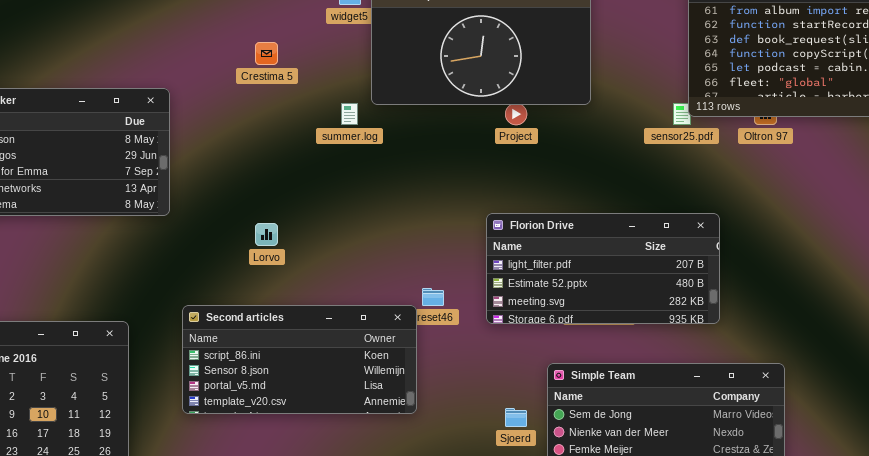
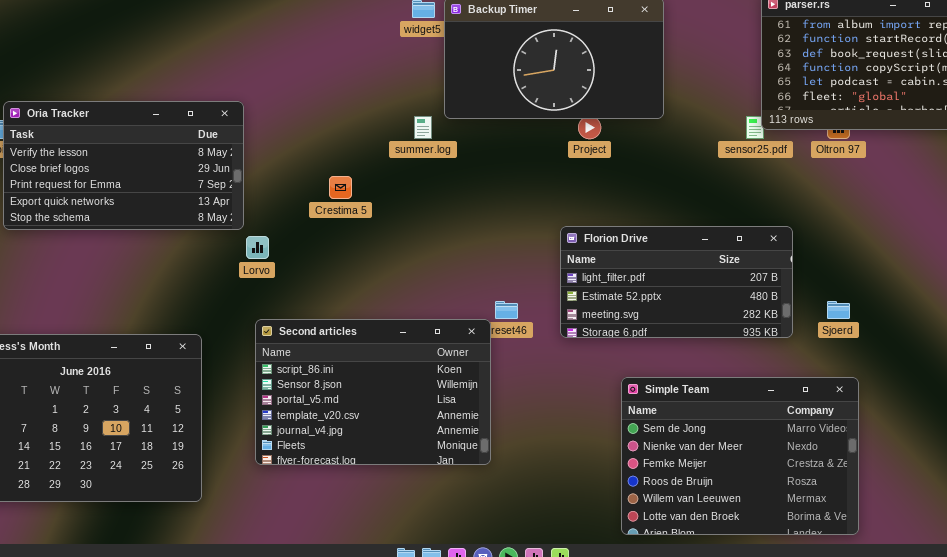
Crestima 5: [255,42,278,65] -> [329,176,352,199], moved
Lorvo: [255,223,278,246] -> [246,236,269,259], moved
Second articles: [182,305,417,414] -> [255,319,491,465], resized
Sjoerd: [505,408,527,427] -> [827,301,850,319], moved

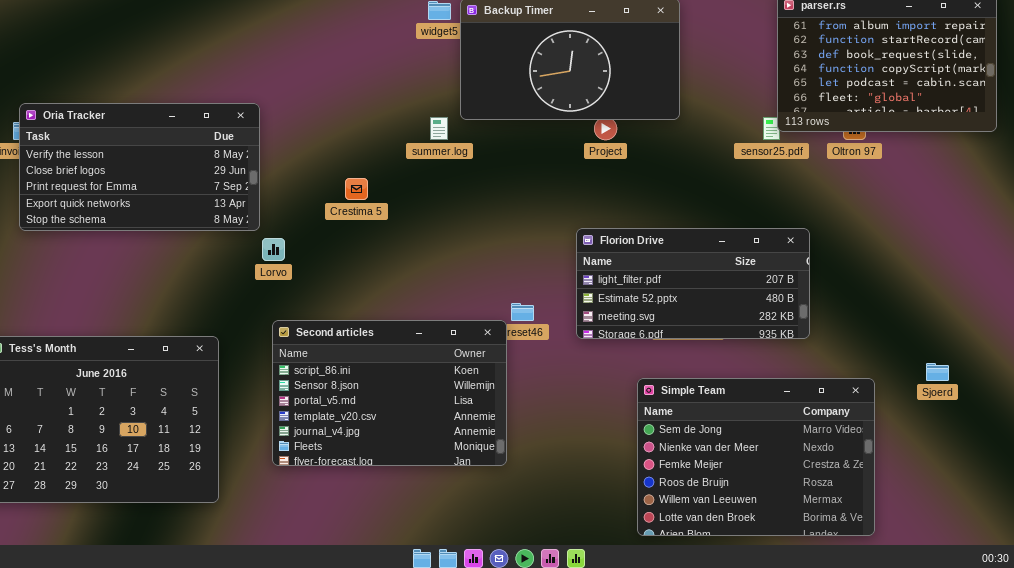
Sjoerd: [827,301,850,319] -> [926,363,949,381], moved

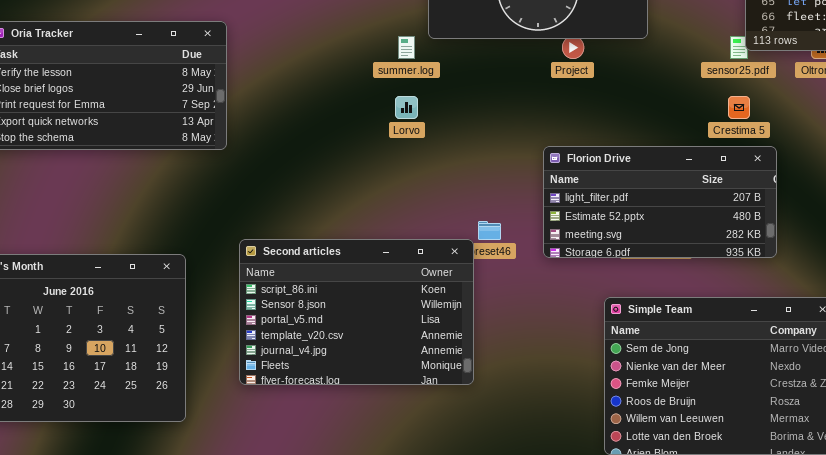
Crestima 5: [345,178,368,200] -> [728,96,750,119], moved
Lorvo: [262,238,285,261] -> [395,96,418,119], moved

